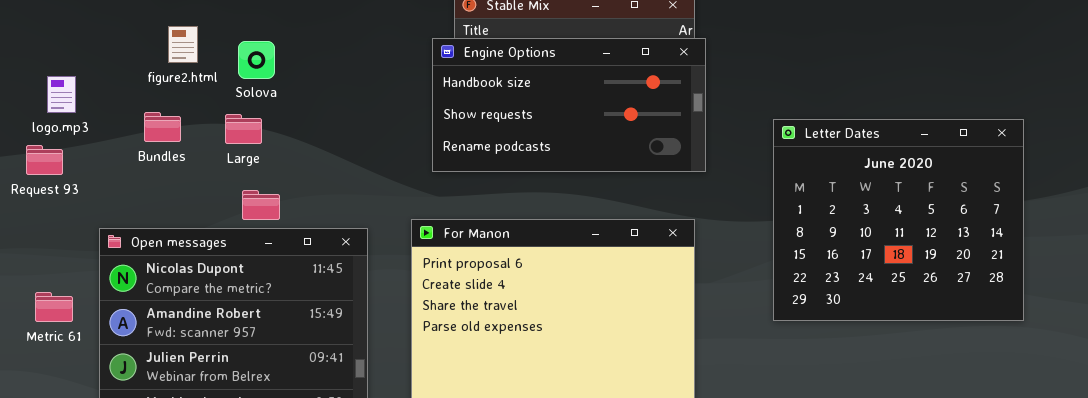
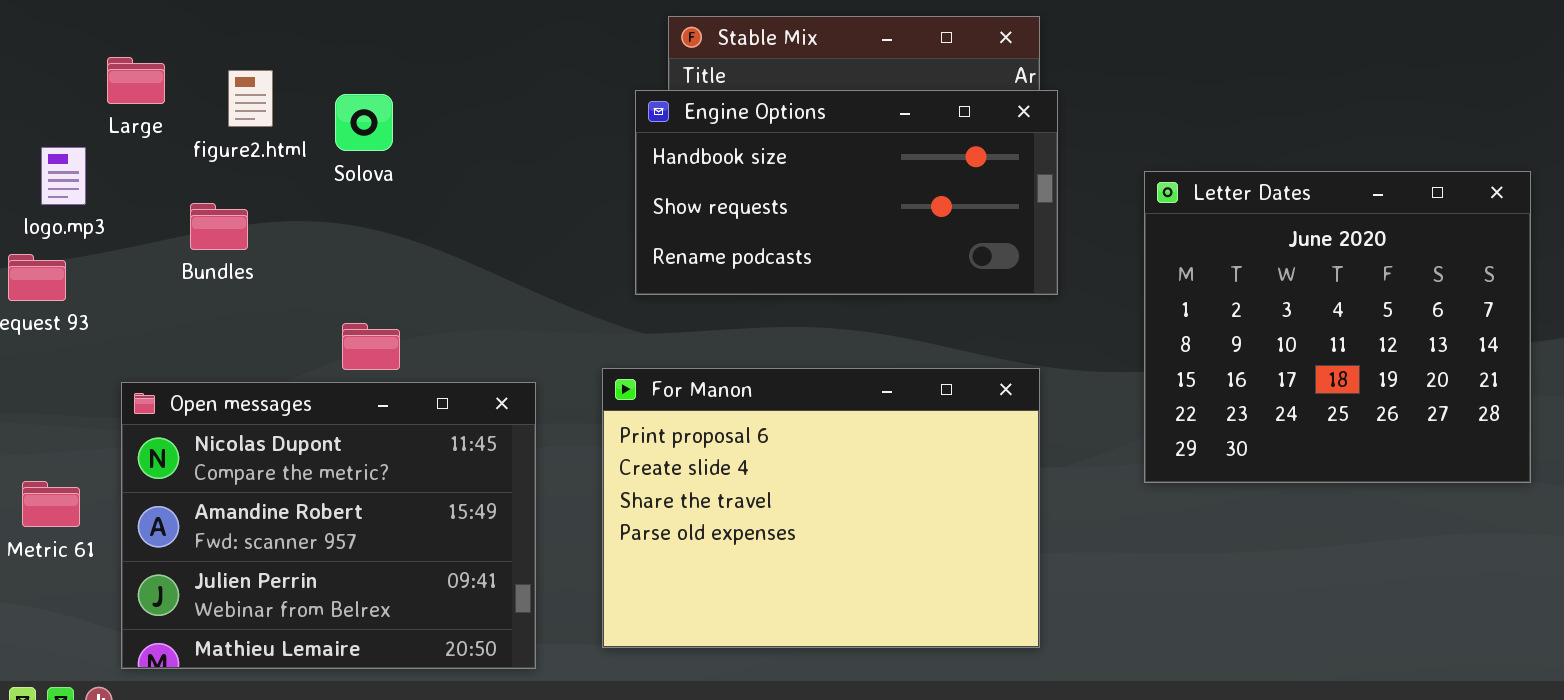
Large: [225,114,262,144] -> [107,57,165,104], moved
Letter Dates: [773,119,1024,321] -> [1144,171,1531,483], moved

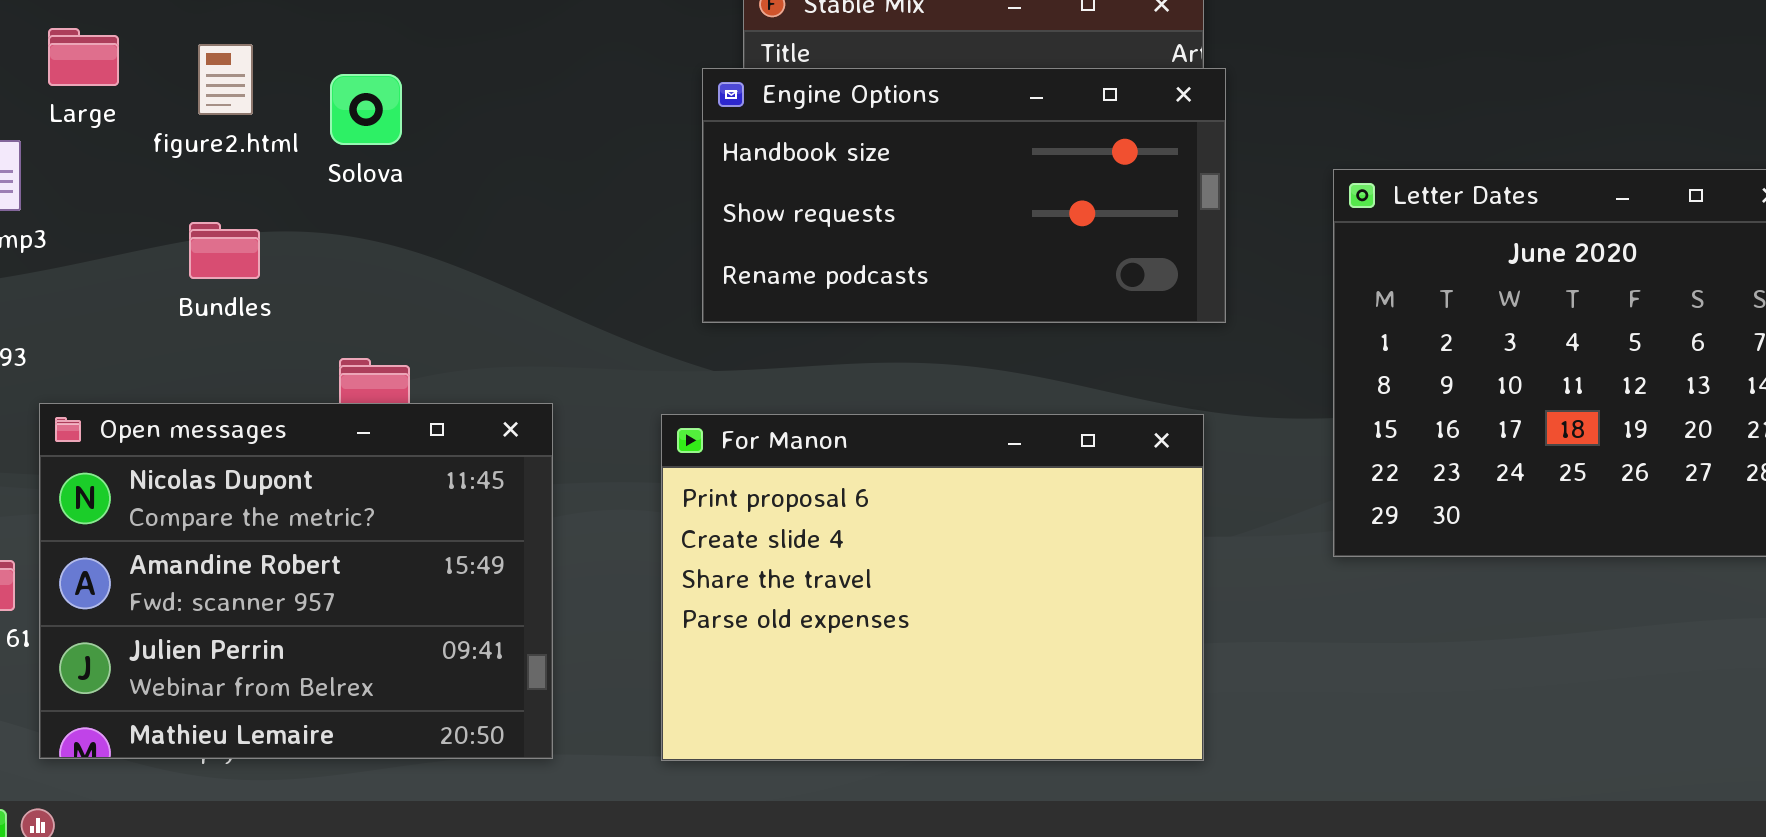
Bundles: [190,203,248,250] -> [189,222,260,279], moved
Open messages: [121,382,536,669] -> [39,403,553,759], moved

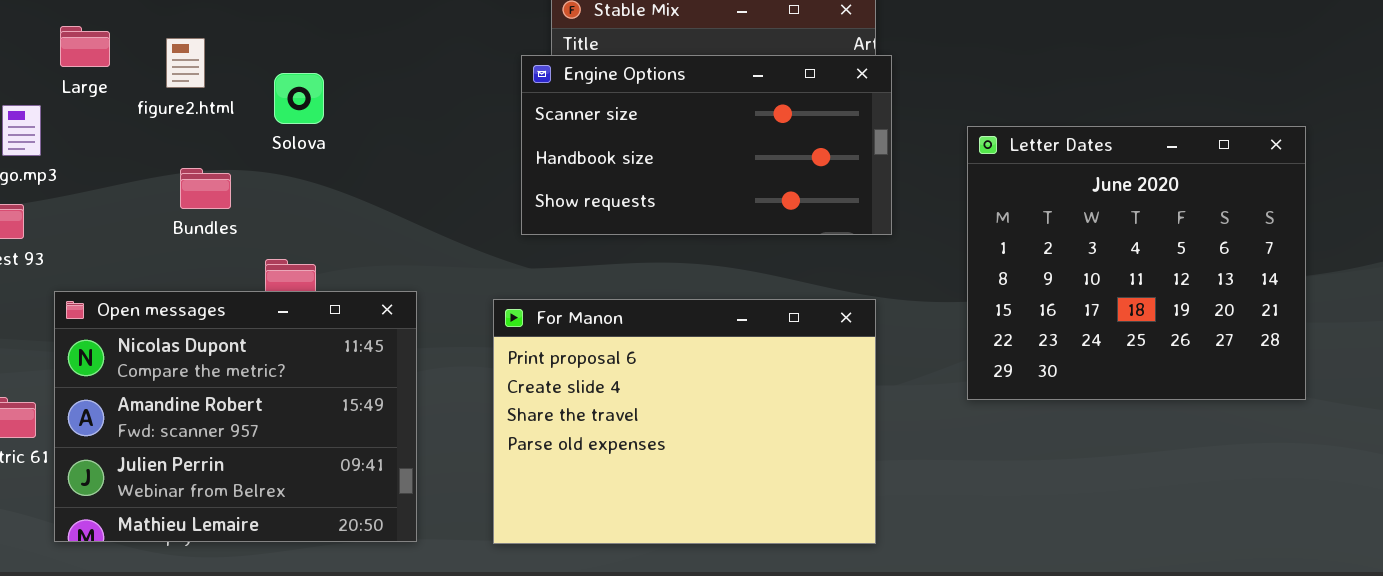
Engine Options: [702,68,1226,323] -> [521,55,892,235], scrolled up 1 row
Solova: [330,74,402,145] -> [274,73,324,124], moved
Bundles: [189,222,260,279] -> [180,168,231,209], moved

